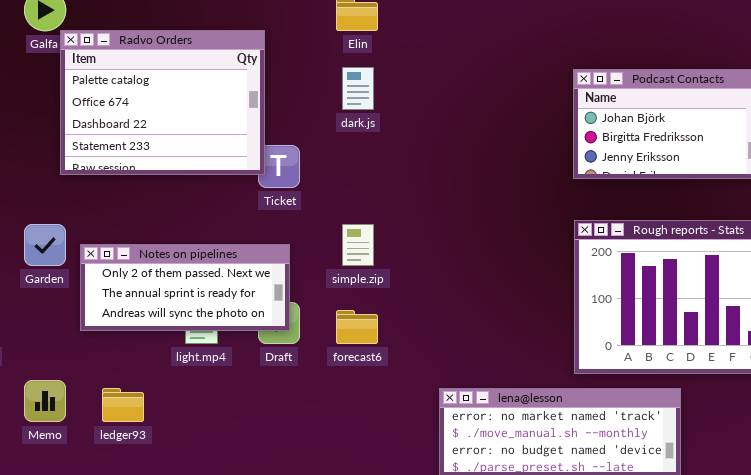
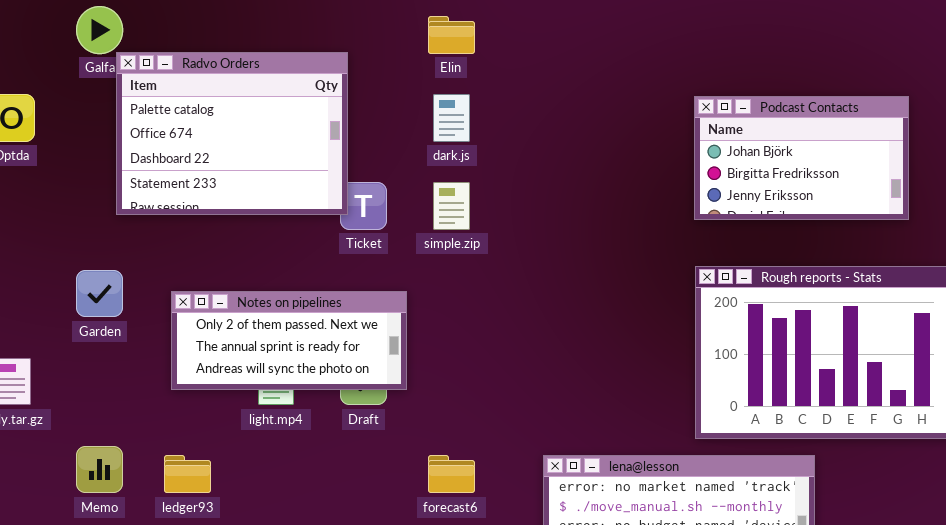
simple.zip: [342,224,374,266] -> [433,182,470,230], moved
Notes on pipelines: [80,244,290,331] -> [171,291,407,390], moved
forecast6: [336,310,378,344] -> [428,455,475,493], moved

